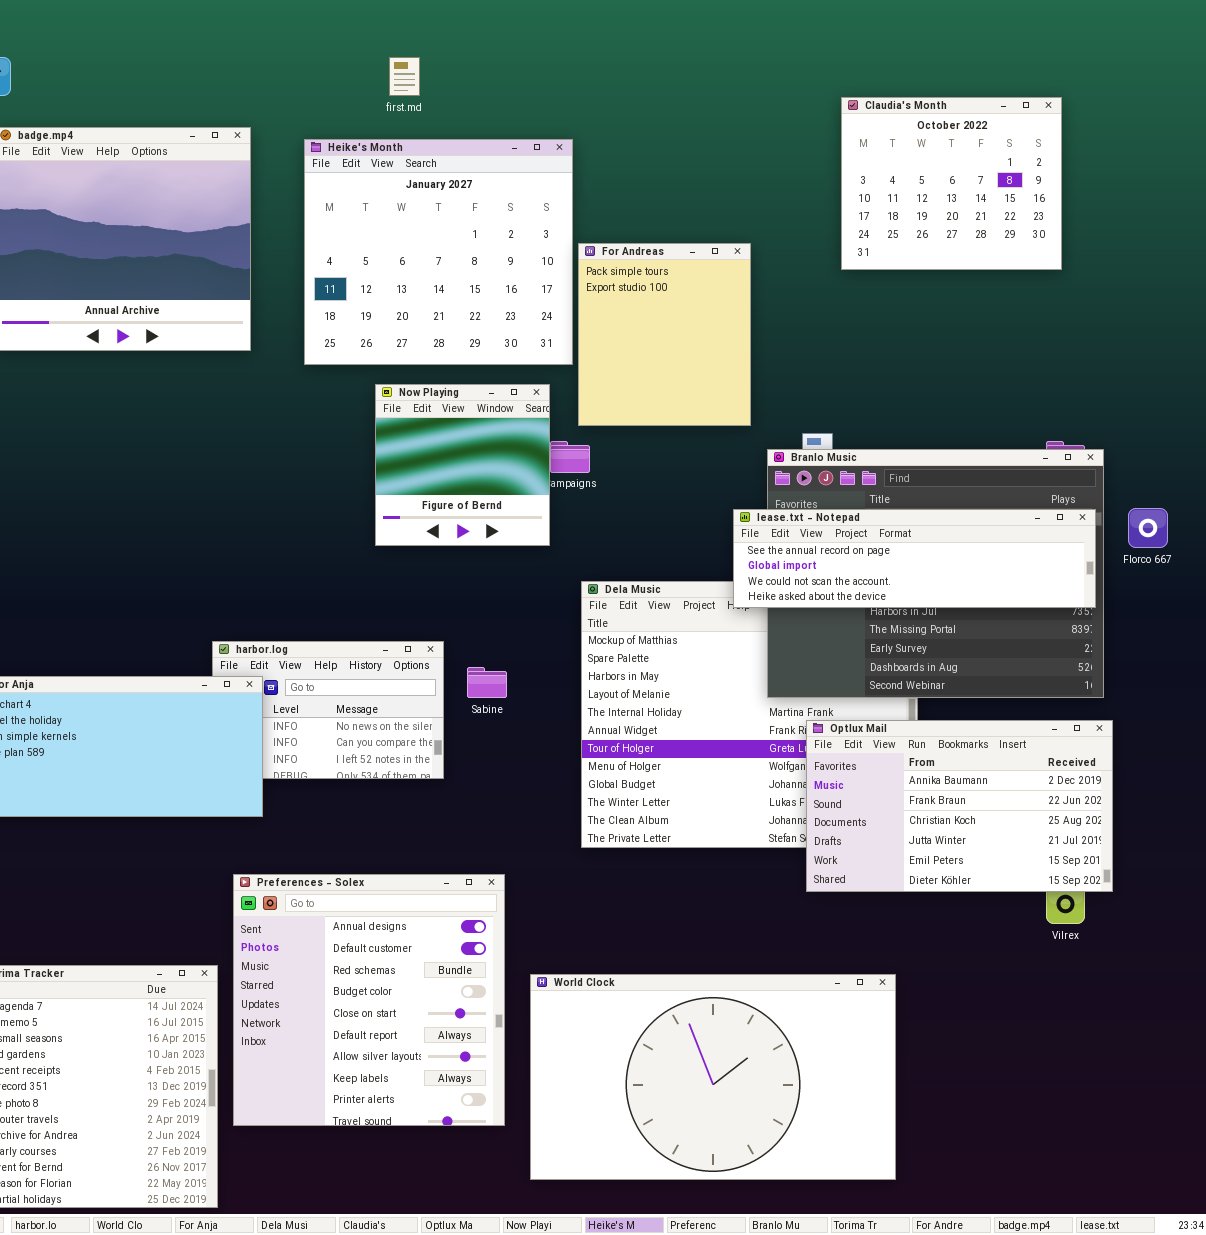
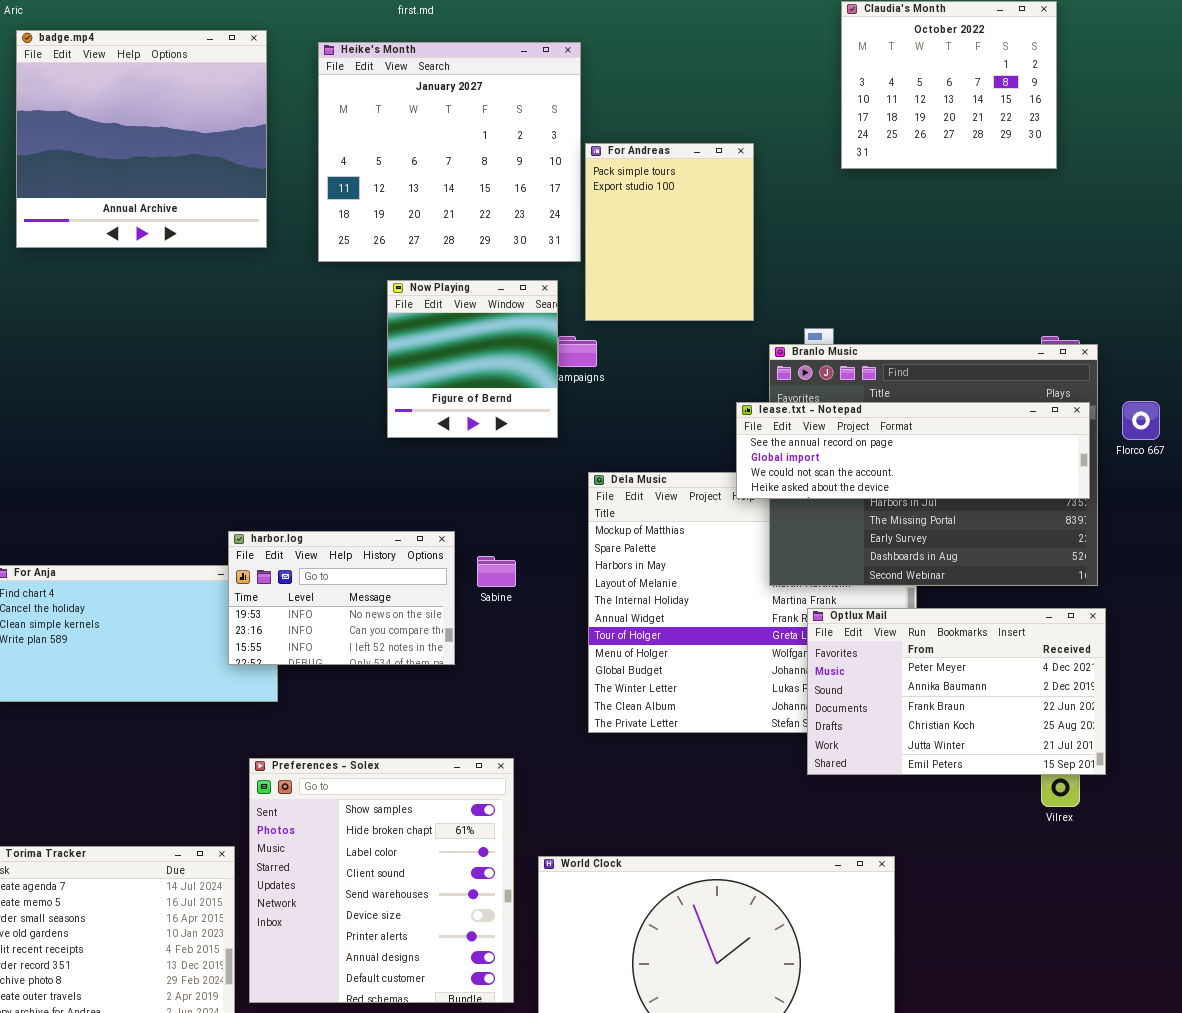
harbor.log: [212,641,444,779] -> [228,531,455,665], raised
Optlux Mail: [806,720,1113,892] -> [807,608,1106,775], scrolled up 1 row
Preferences - Solex: [233,874,505,1126] -> [249,758,514,1003], scrolled up 7 rows

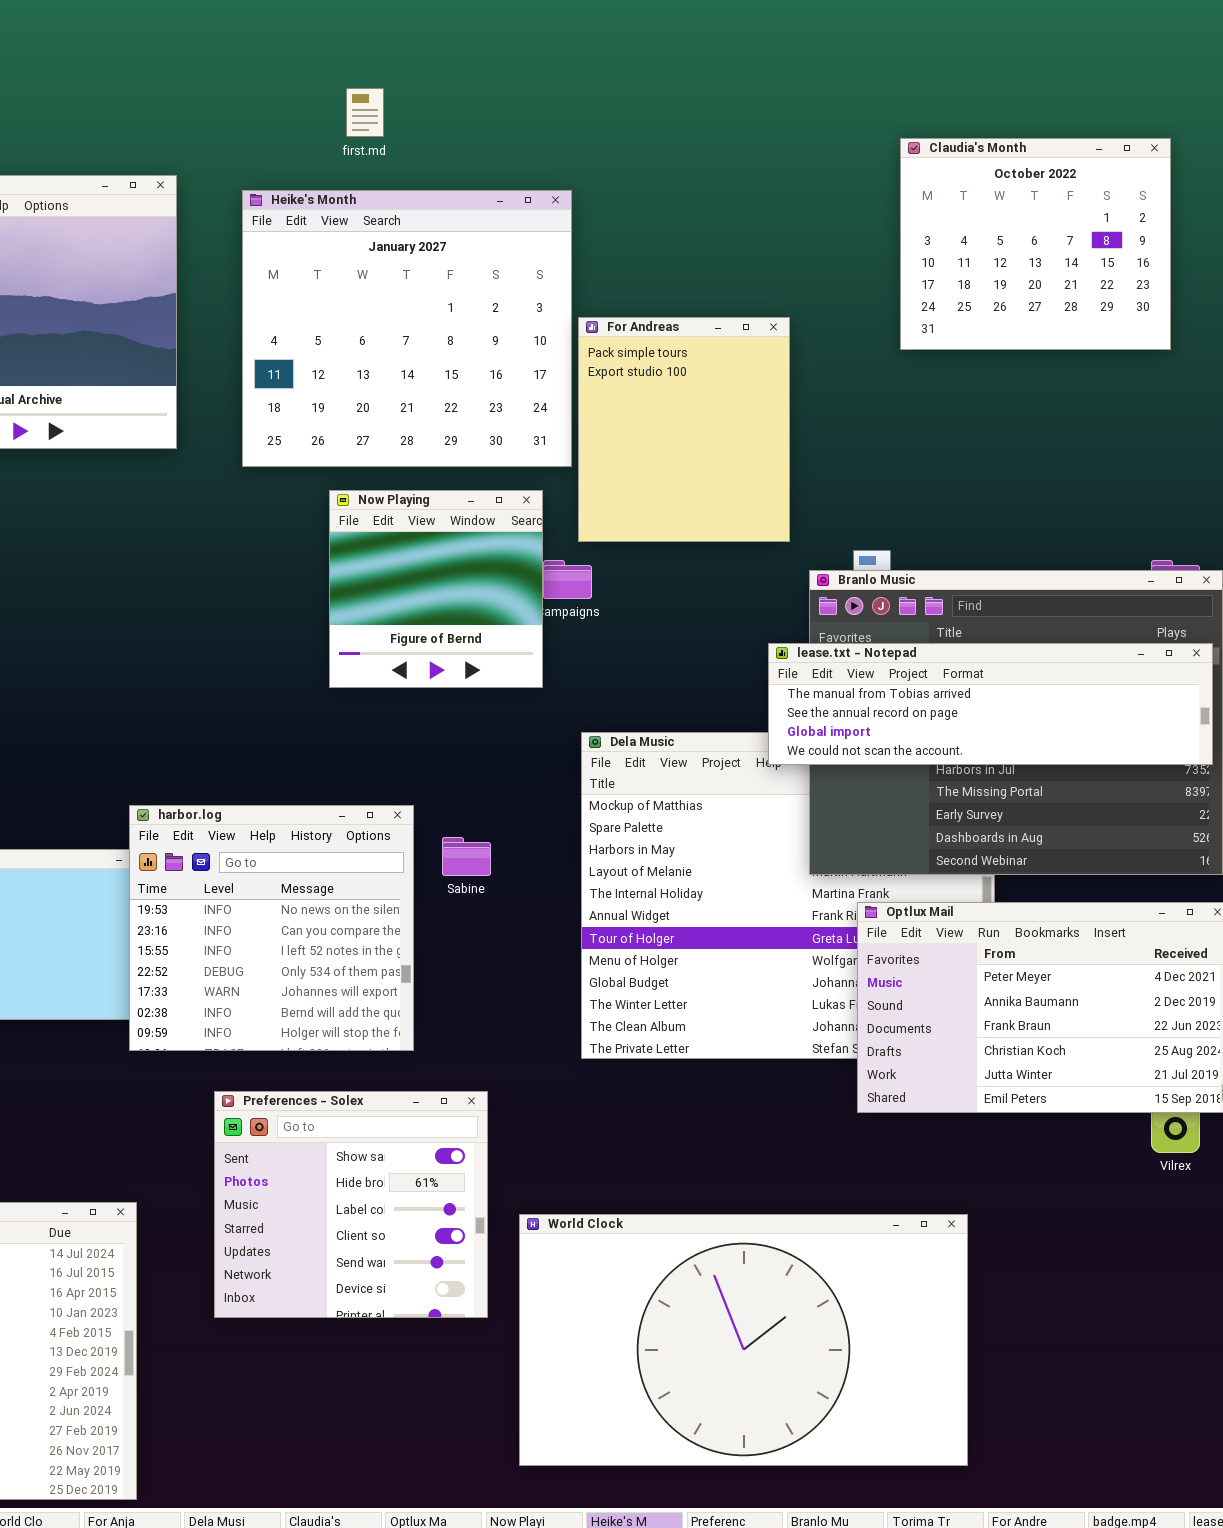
lease.txt - Notepad: [736,402,1090,499] -> [768,643,1213,765], scrolled up 1 row
harbor.log: [228,531,455,665] -> [129,805,414,1051], resized
Preferences - Solex: [249,758,514,1003] -> [214,1091,488,1318], resized

